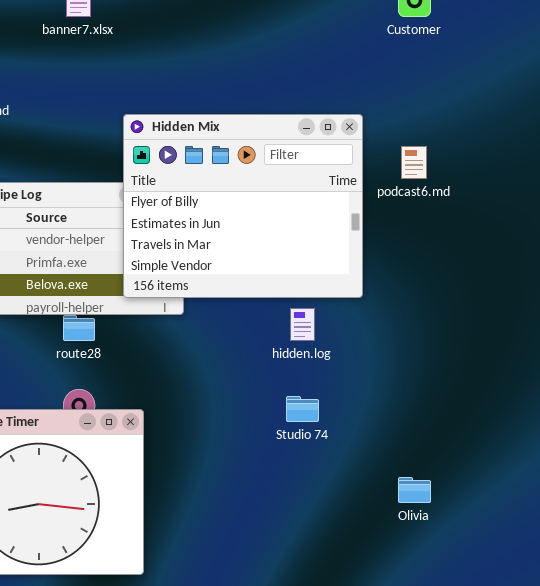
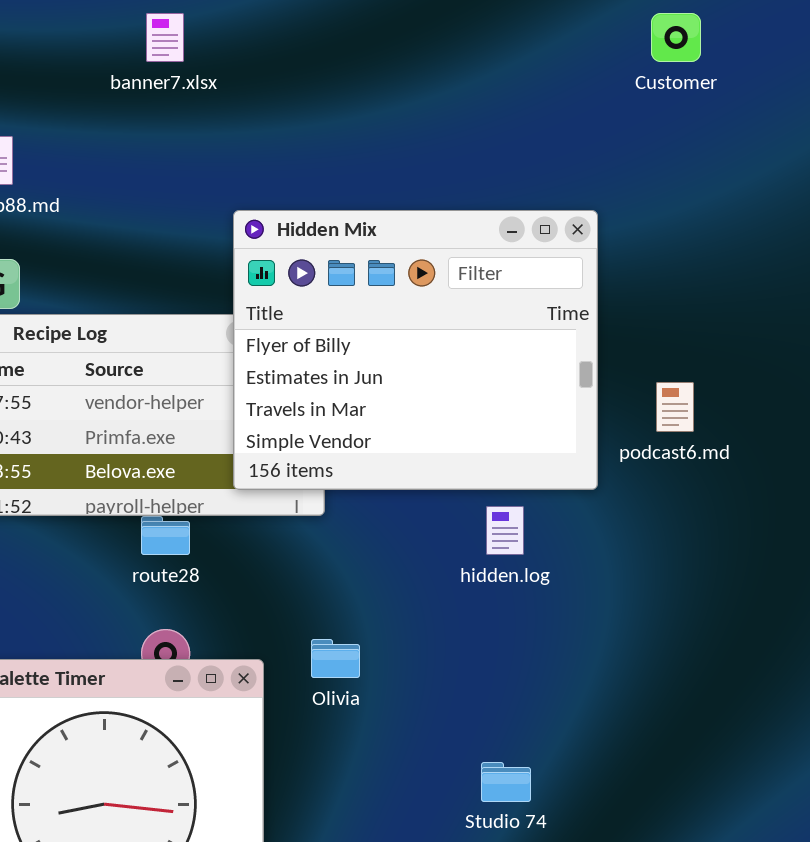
podcast6.md: [401,146,427,179] -> [656,382,694,432], moved
Studio 74: [286,396,319,422] -> [481,762,531,802], moved
Olivia: [398,477,431,503] -> [311,639,360,678], moved

